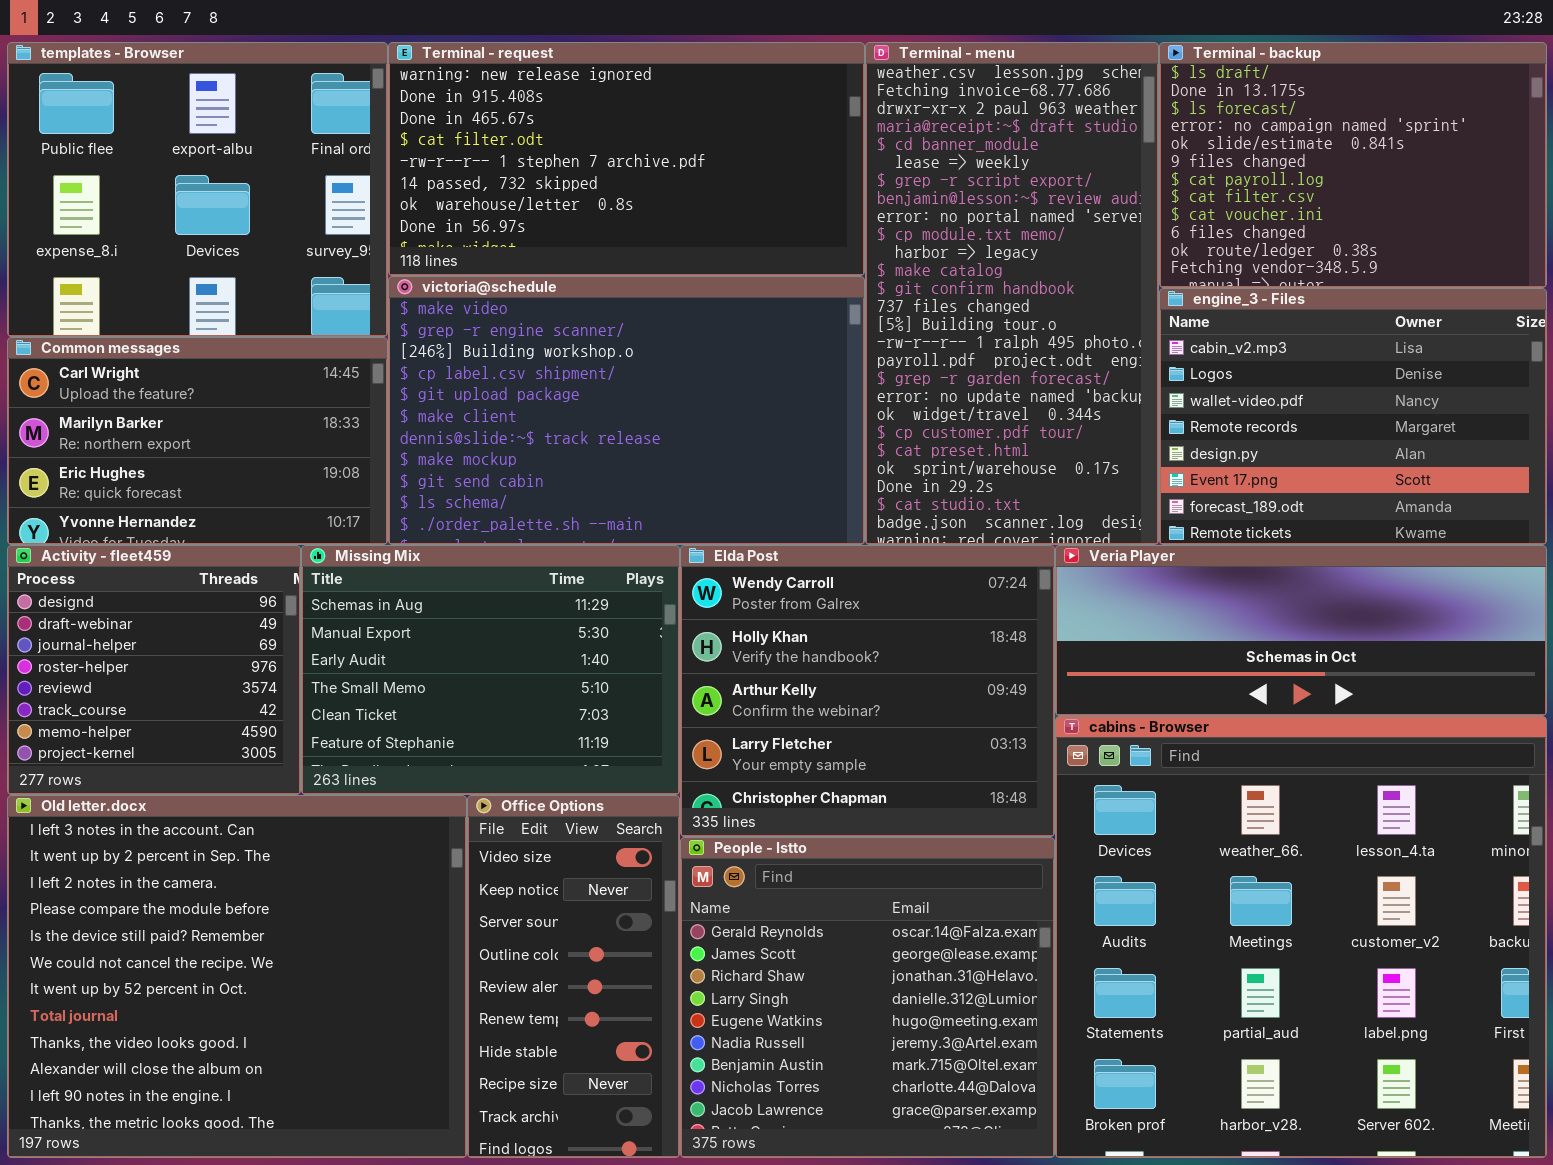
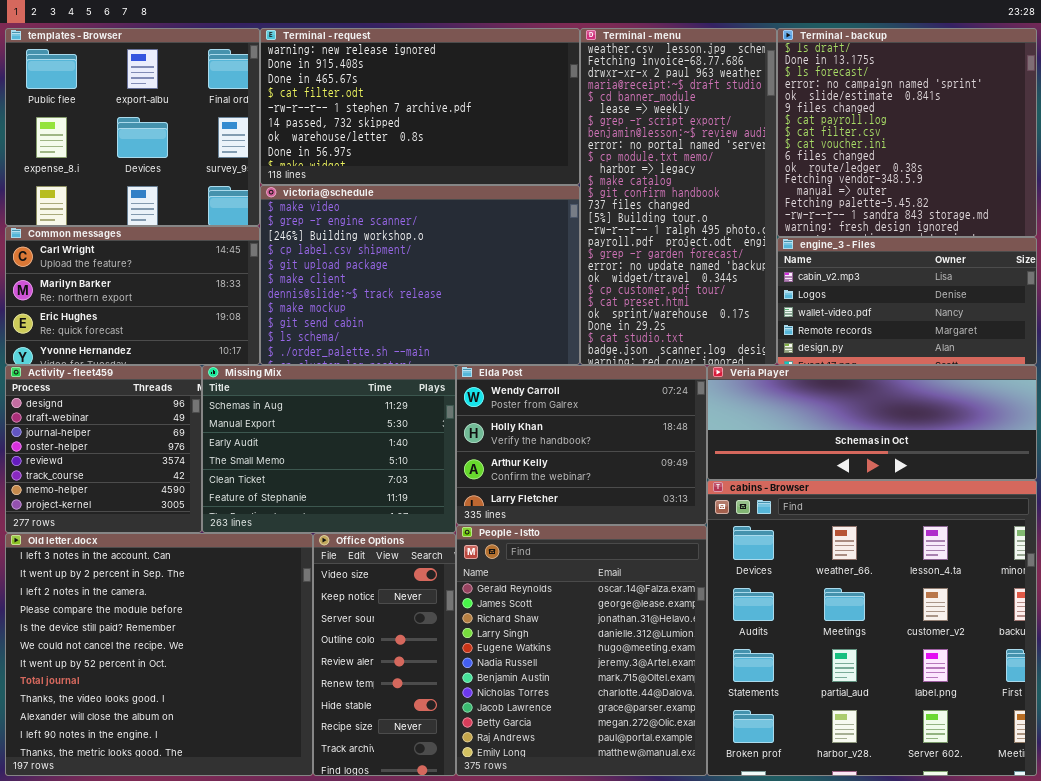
Terminal - backup: [1159,42,1547,288] -> [777,28,1037,237], resized
engine_3 - Files: [1159,288,1547,545] -> [777,237,1037,365], resized
Elda Post: [680,545,1055,837] -> [456,365,707,525], resized
People - Istto: [680,837,1055,1158] -> [456,525,707,776], resized

